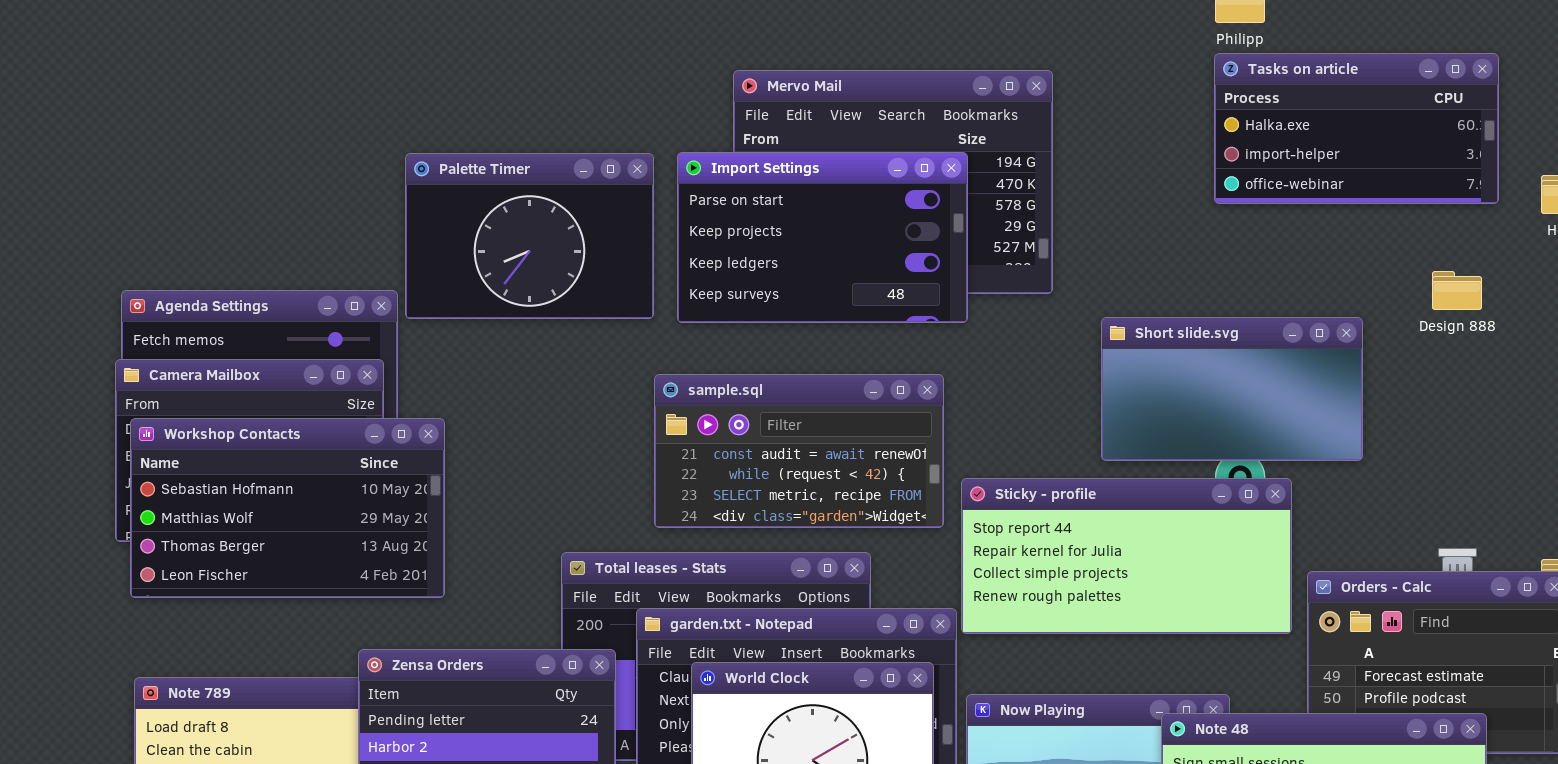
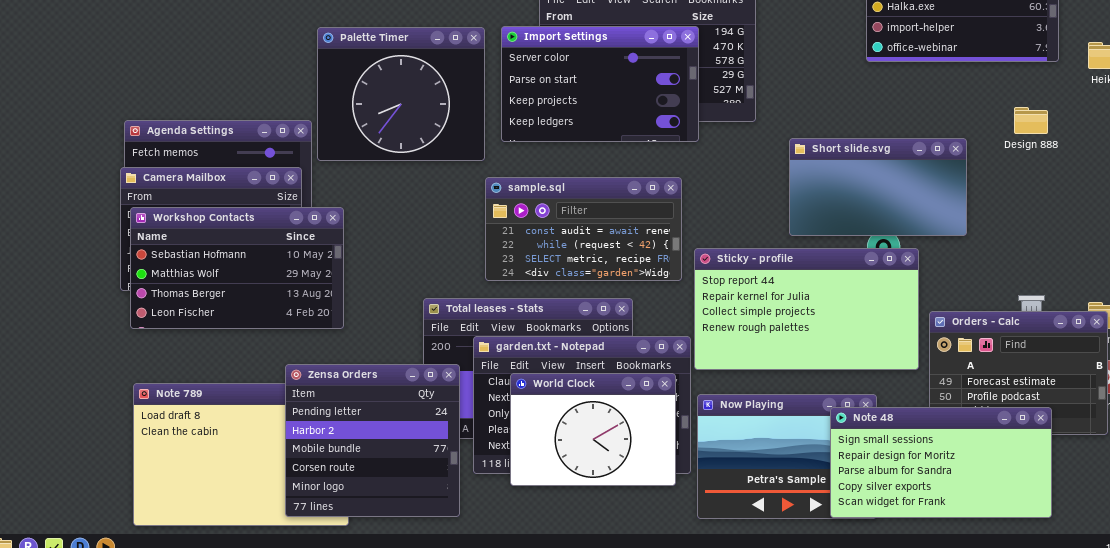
Import Settings: [677,152,968,323] -> [501,26,699,142], scrolled up 1 row
Palette Timer: [405,153,654,319] -> [317,27,485,161], resized
Sticky - profile: [961,478,1292,634] -> [694,248,919,370], resized

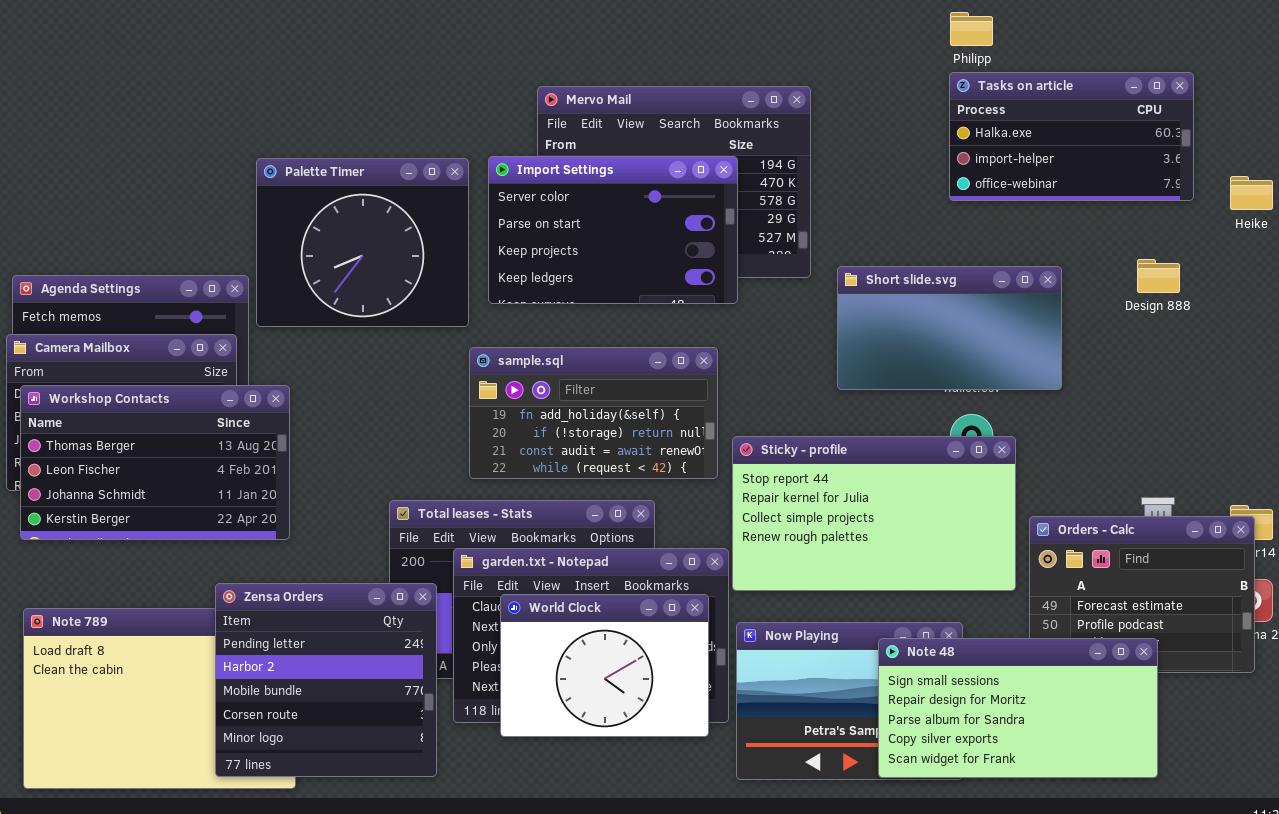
Short slide.svg: [789,138,967,236] -> [837,266,1062,390], moved
sample.sql: [485,177,682,281] -> [469,347,718,479], scrolled up 2 rows
Workshop Contacts: [130,207,344,329] -> [20,385,290,540], scrolled down 2 rows
Note 48: [830,407,1052,518] -> [878,638,1158,778], moved

